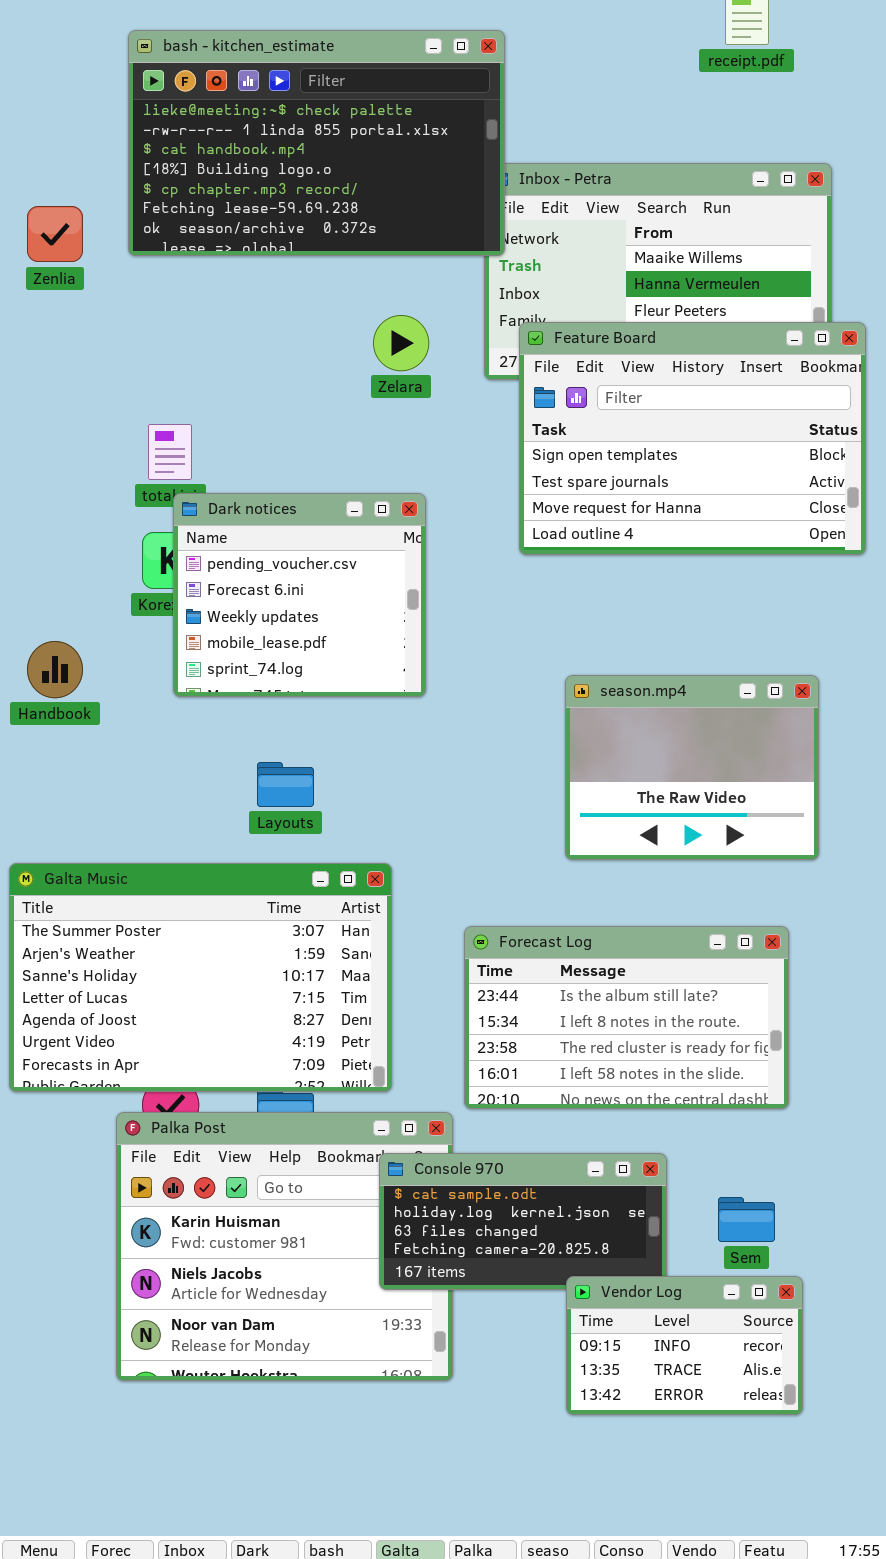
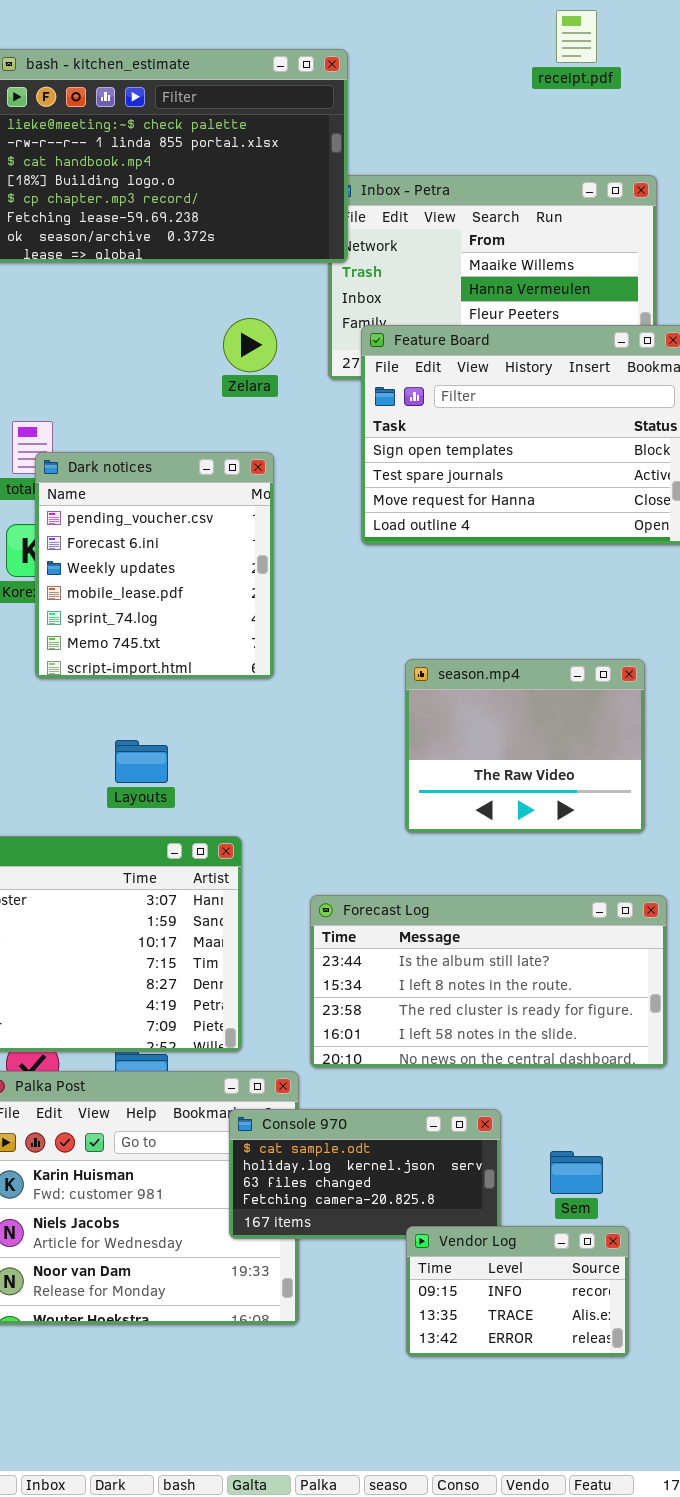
Dark notices: [173,493,426,697] -> [35,452,274,679], resized
Forecast Log: [464,926,789,1109] -> [310,895,667,1068], resized

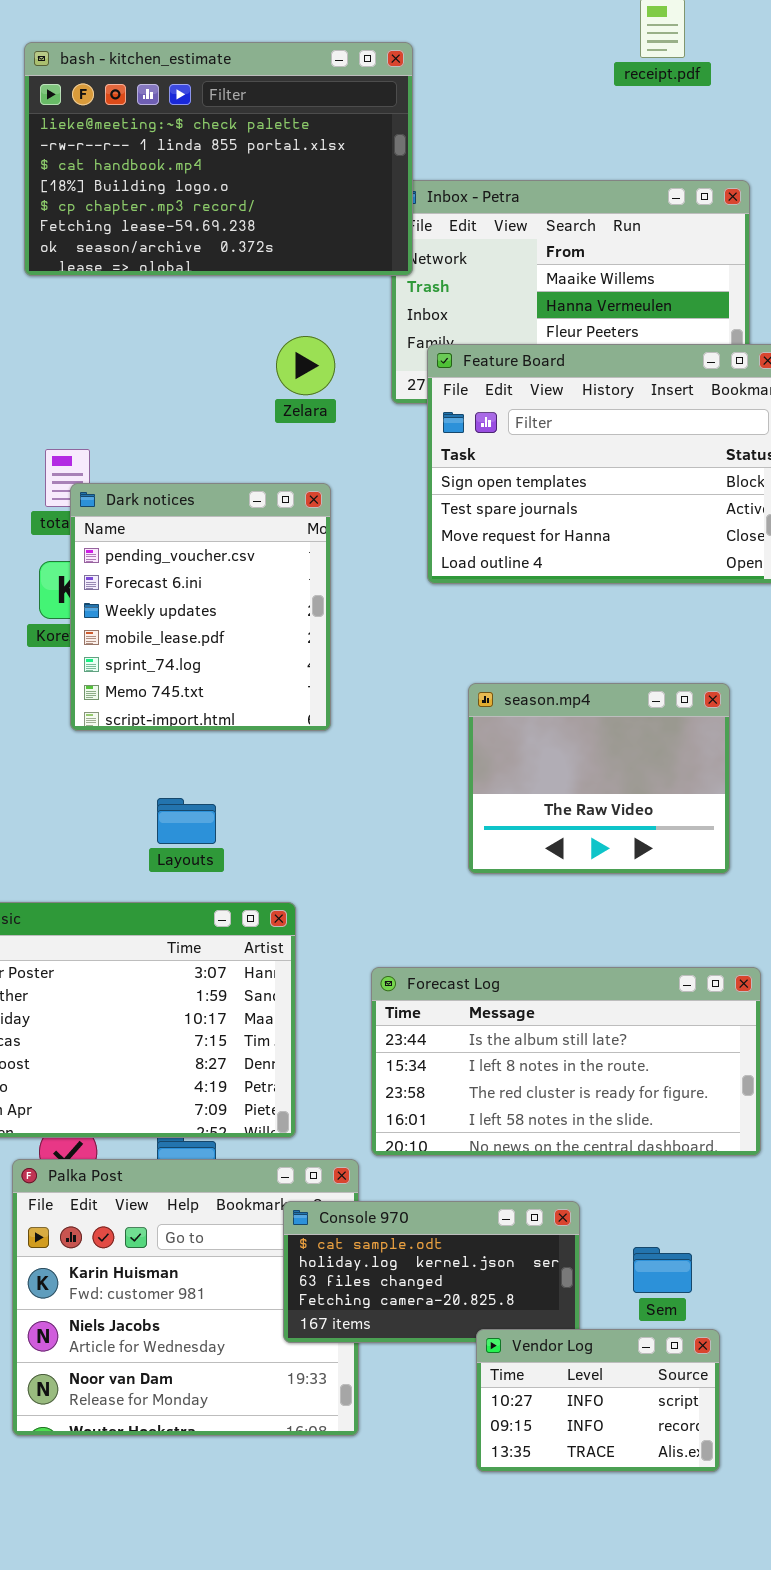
season.mp4: [405,659,645,833] -> [468,683,730,874], moved
Vendor Log: [406,1226,629,1357] -> [476,1329,720,1472], scrolled up 1 row

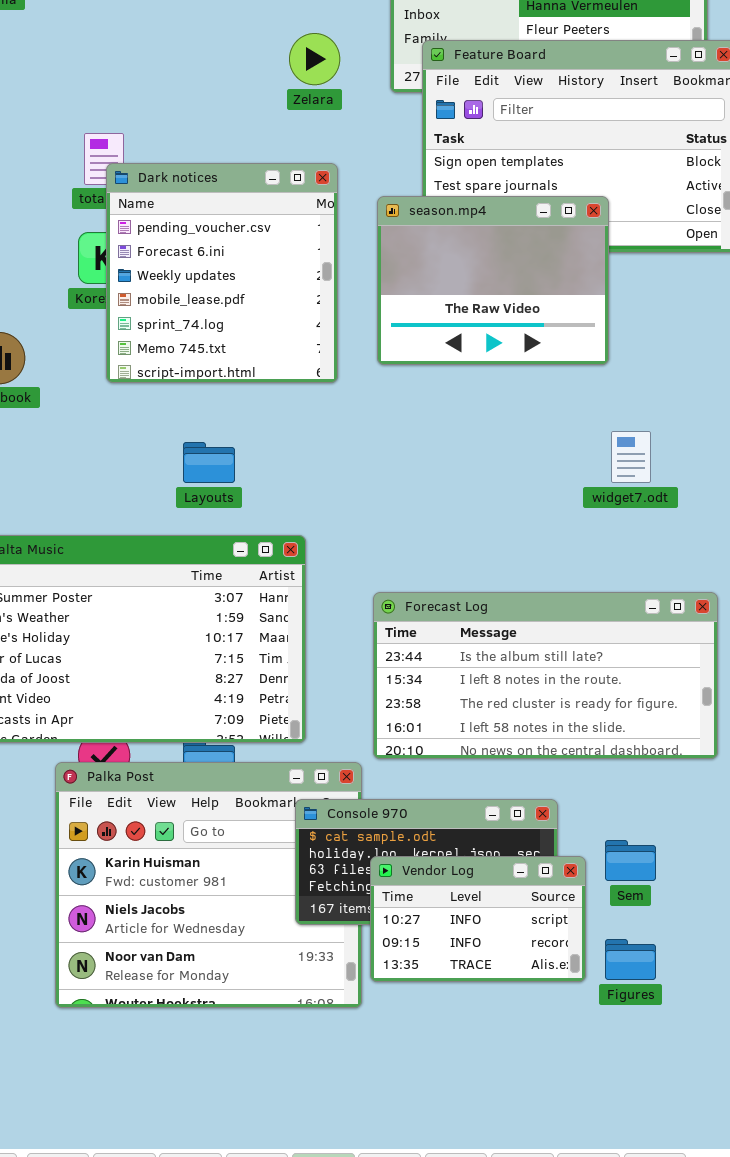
season.mp4: [468,683,730,874] -> [377,196,609,365], moved
Vendor Log: [476,1329,720,1472] -> [370,856,586,982], moved

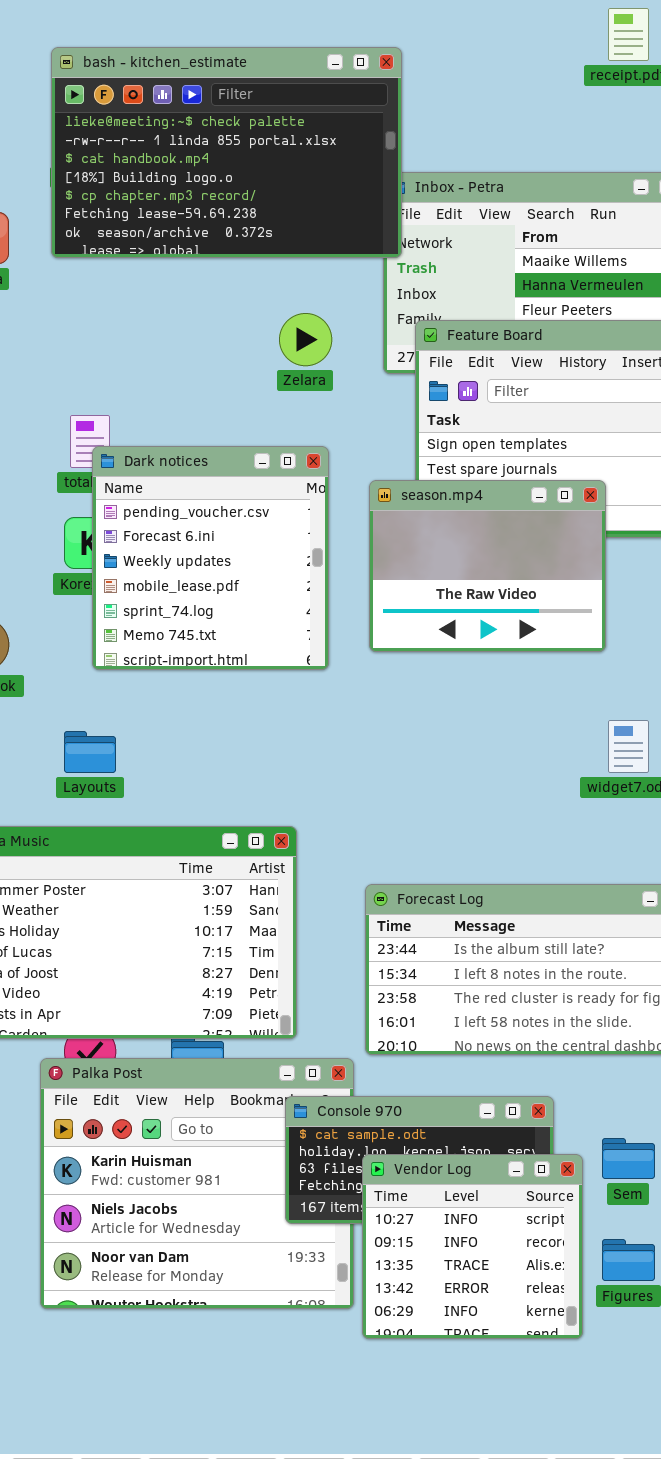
Layouts: [183,442,235,483] -> [64,731,116,773], moved
Vendor Log: [370,856,586,982] -> [362,1154,583,1339], resized

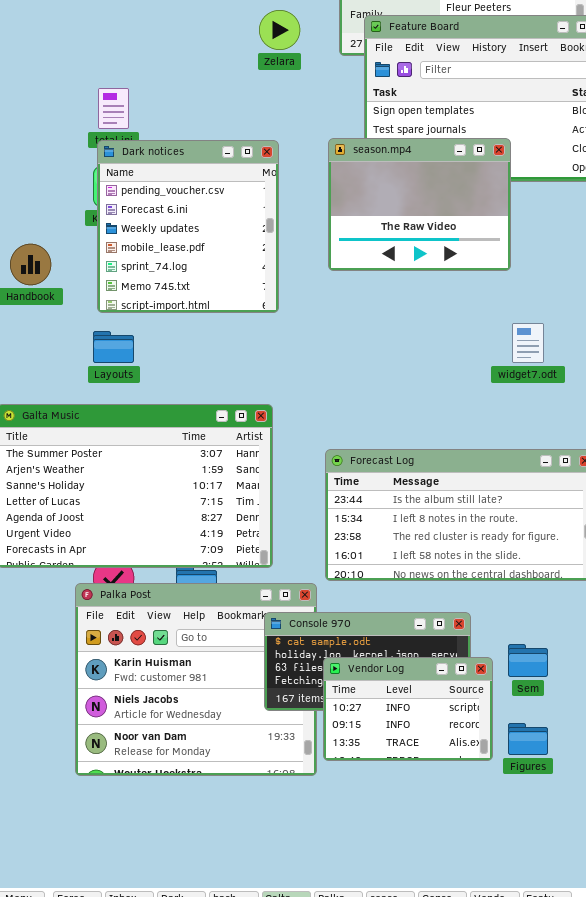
Dark notices: [92,446,329,670] -> [97,140,279,313], moved
Vendor Log: [362,1154,583,1339] -> [323,657,493,761], resized

